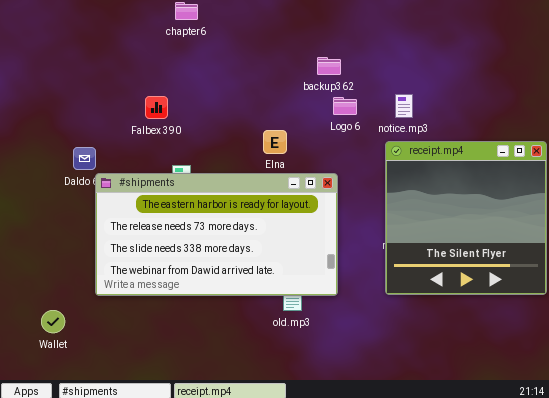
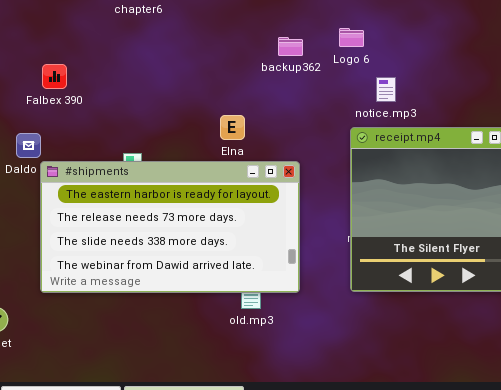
notice.mp3: [395,94,413,118] -> [376,77,396,102], moved
Falbex 390: [145,96,168,119] -> [42,64,67,89], moved
Logo 6: [333,97,357,115] -> [339,28,364,47], moved

